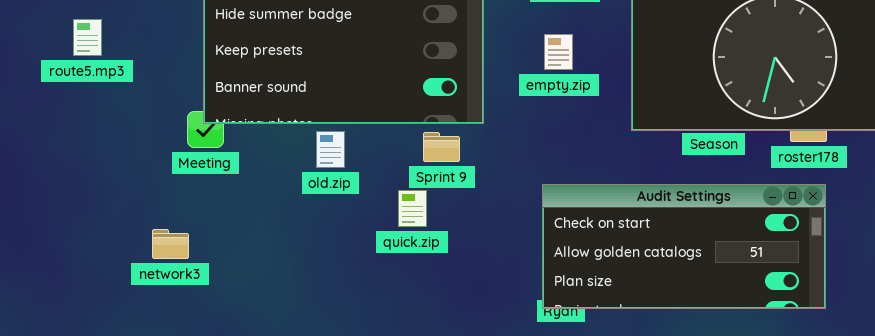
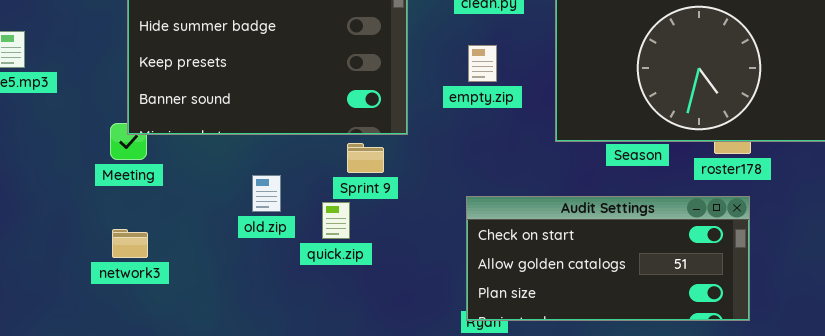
old.zip: [316,131,345,168] -> [252,175,281,212], moved
network3: [152,229,189,259] -> [112,229,148,258], moved

